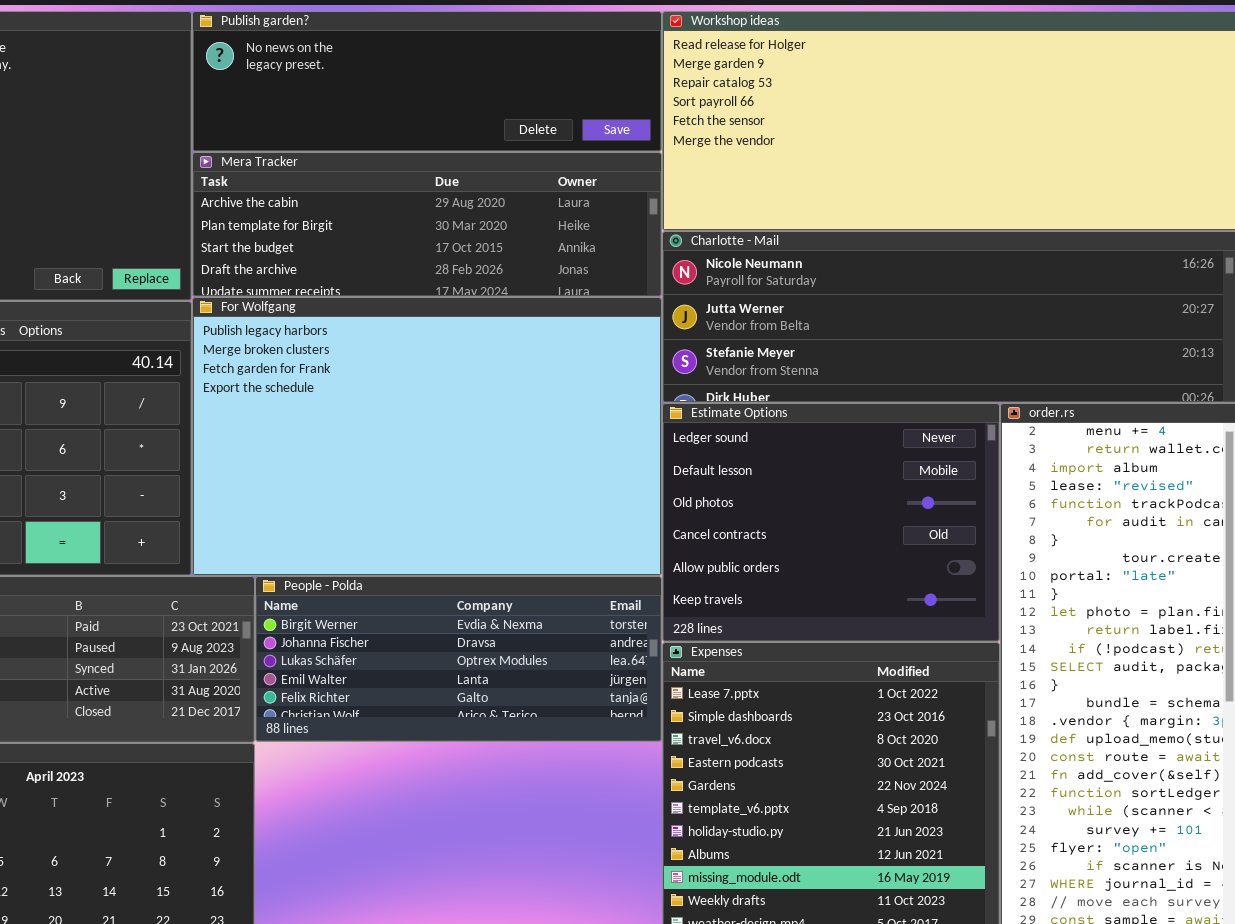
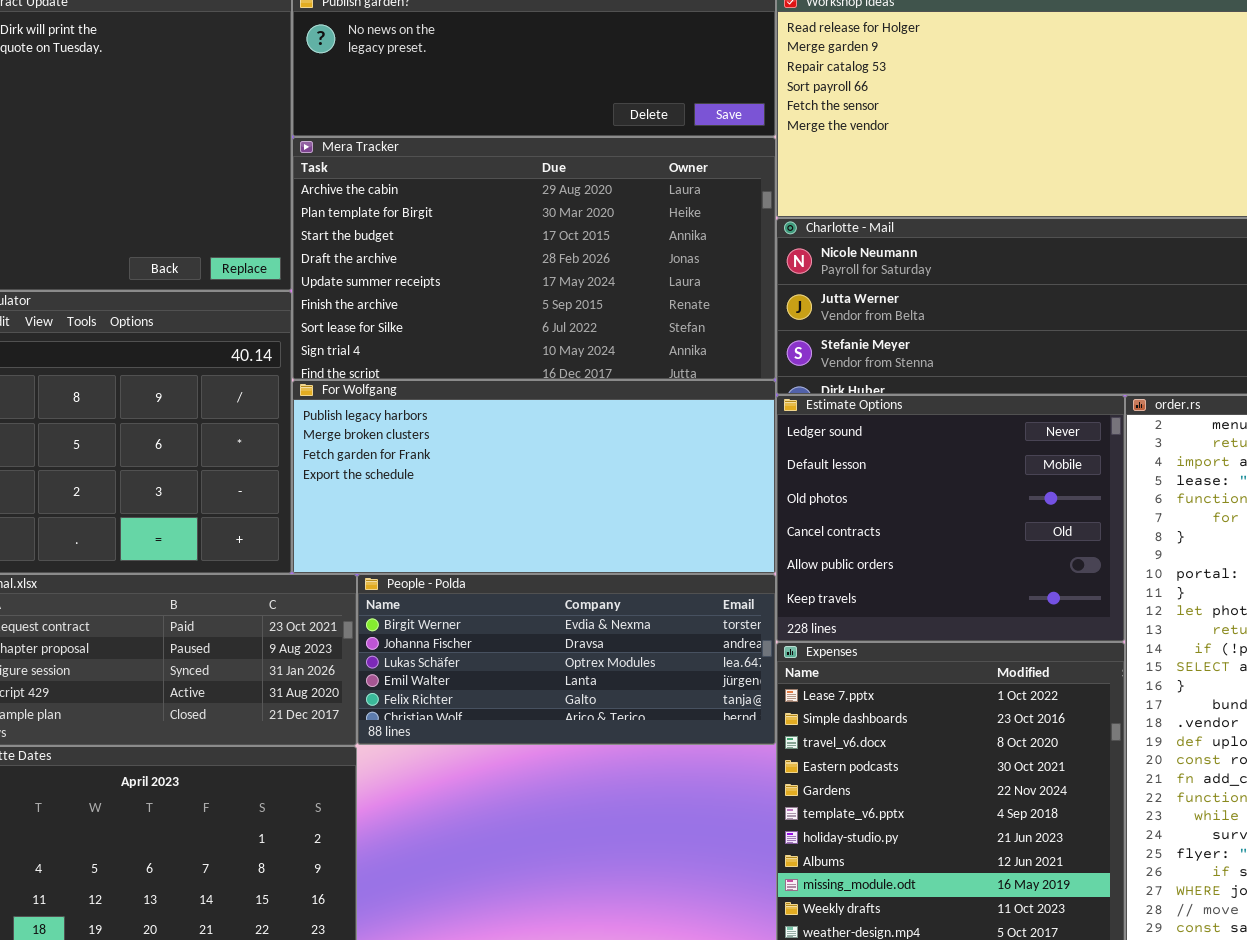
Mera Tracker: [192,152,662,297] -> [292,137,776,380], resized
For Wolfgang: [192,297,662,576] -> [292,380,776,574], resized

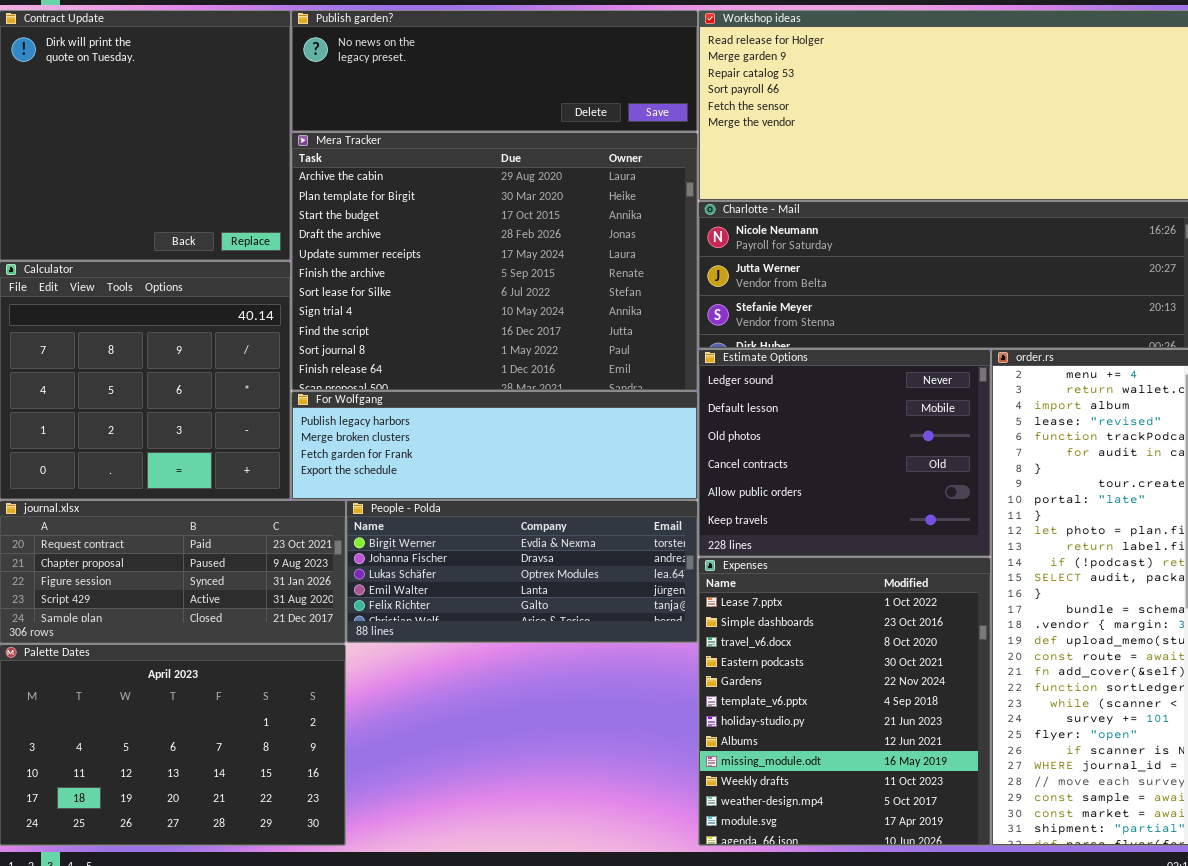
Mera Tracker: [292,137,776,380] -> [291,132,698,391], resized
For Wolfgang: [292,380,776,574] -> [291,391,698,500], resized

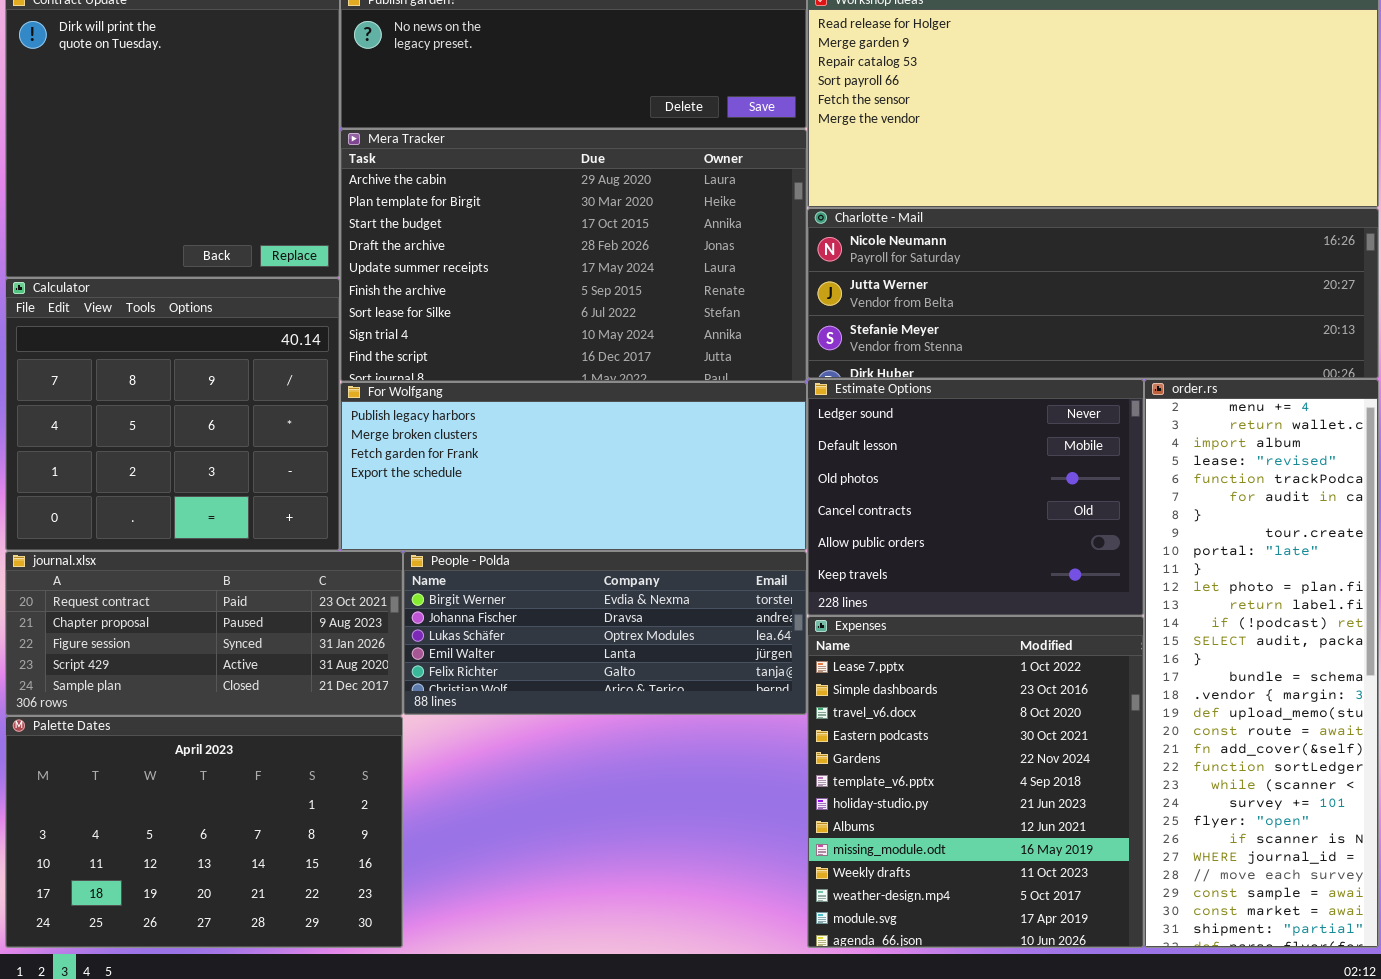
Mera Tracker: [291,132,698,391] -> [340,129,807,382], resized
For Wolfgang: [291,391,698,500] -> [340,382,807,551], resized

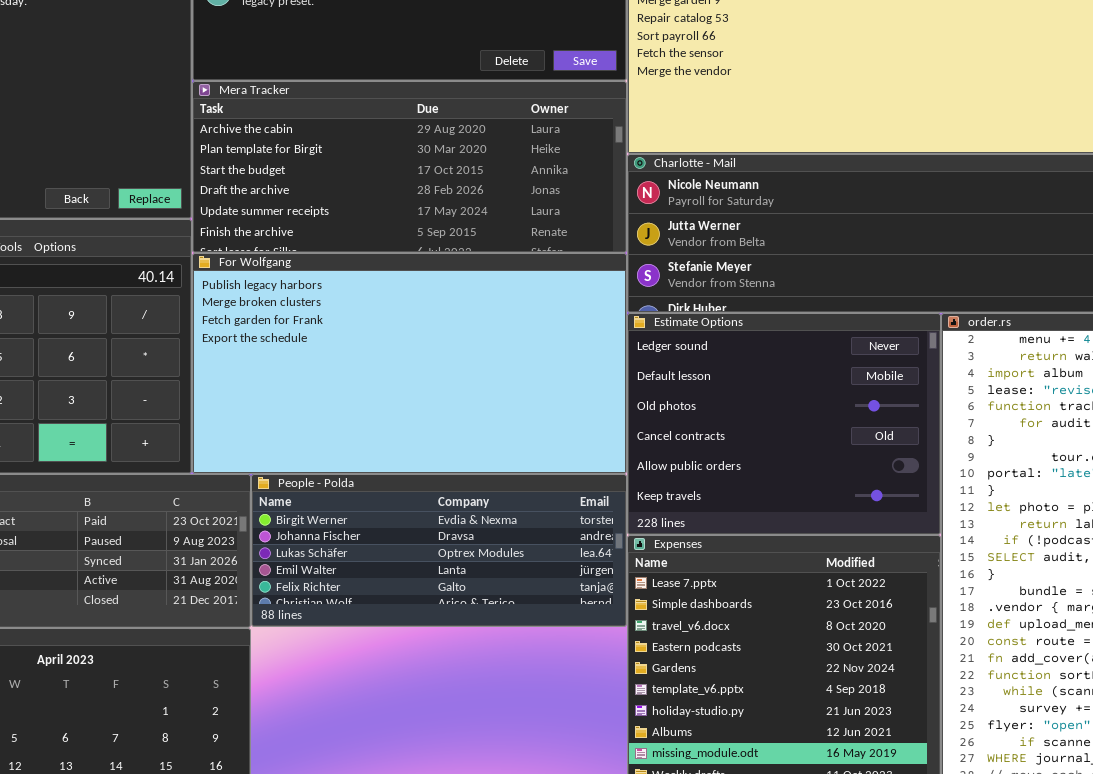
Mera Tracker: [340,129,807,382] -> [192,81,627,253], resized
For Wolfgang: [340,382,807,551] -> [192,253,627,474], resized

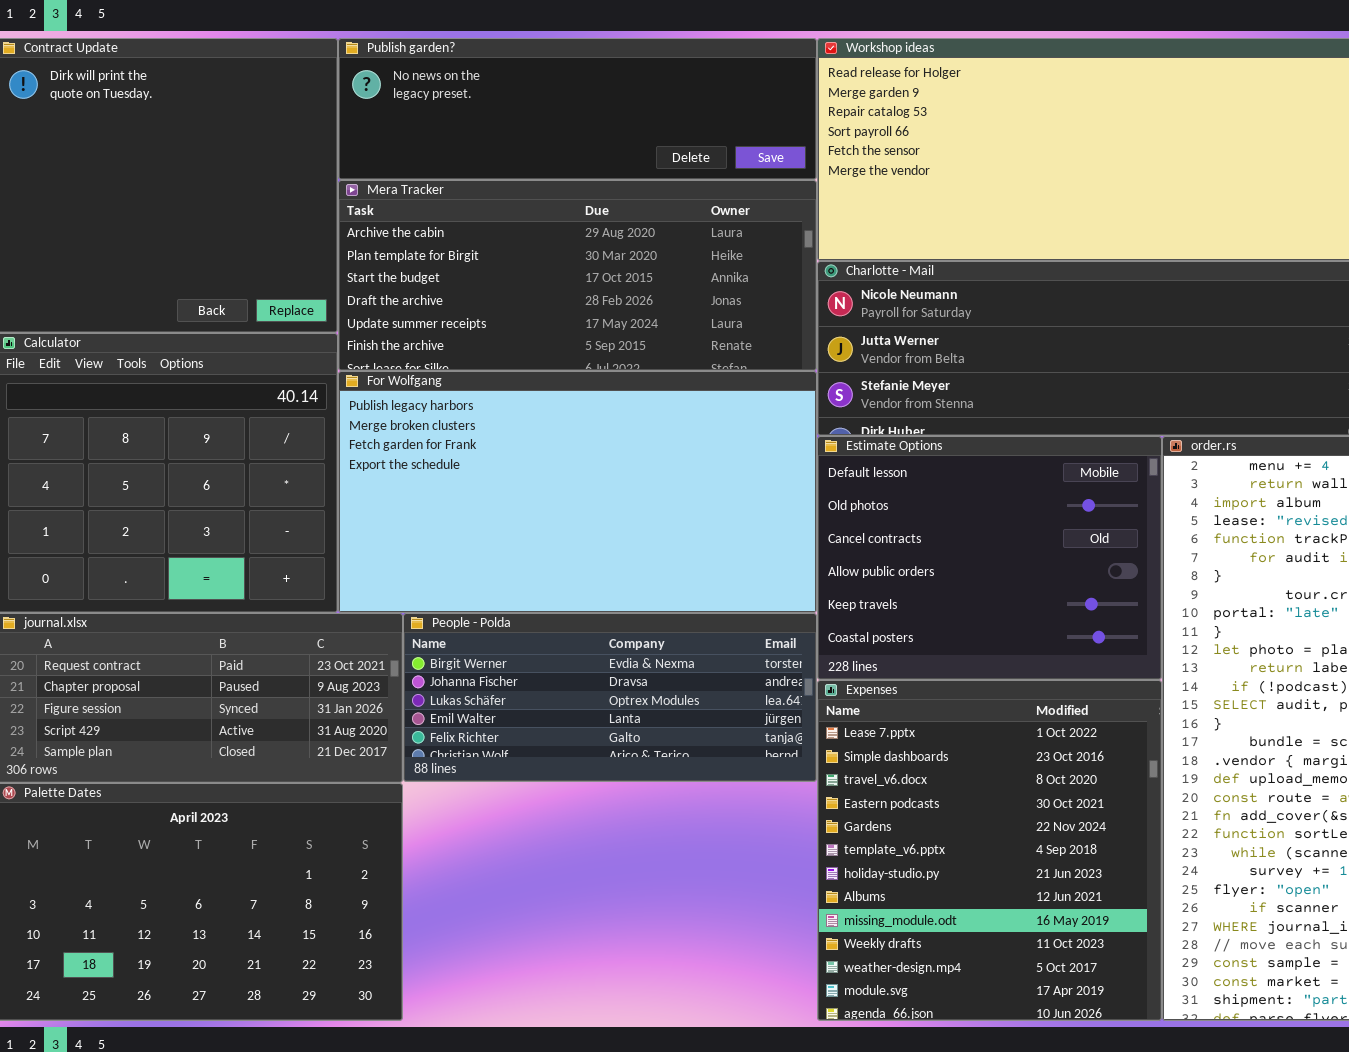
Estimate Options: [627,313,941,535] -> [817,436,1162,680], scrolled down 1 row

